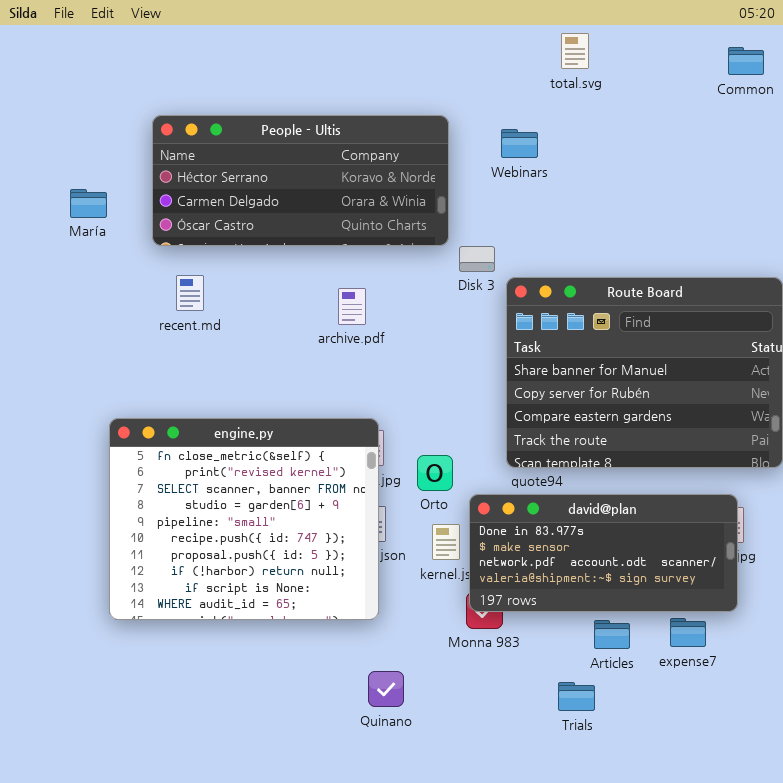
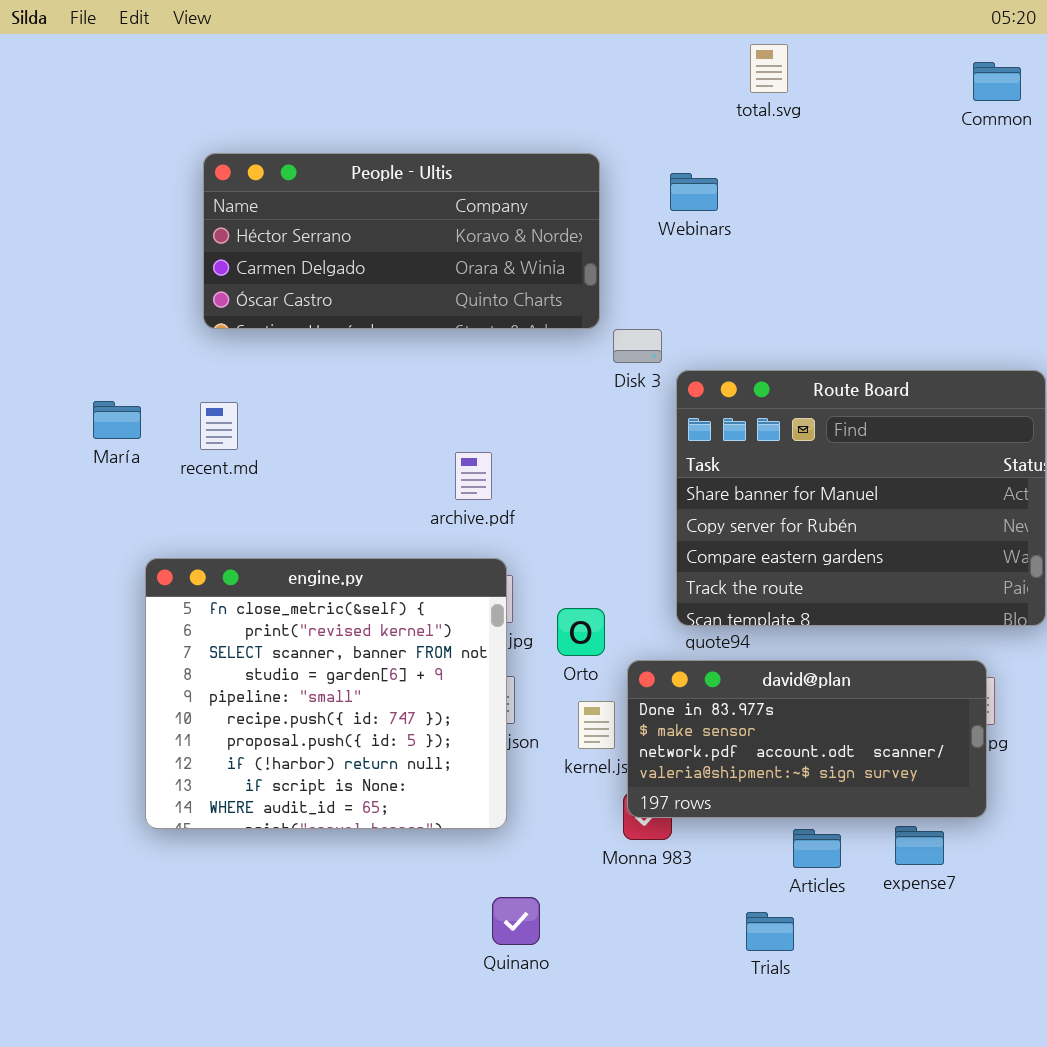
María: [70,189,107,218] -> [93,401,141,439], moved
recent.md: [176,275,204,311] -> [200,402,238,450], moved
archive.pdf: [338,288,366,325] -> [455,452,492,500], moved

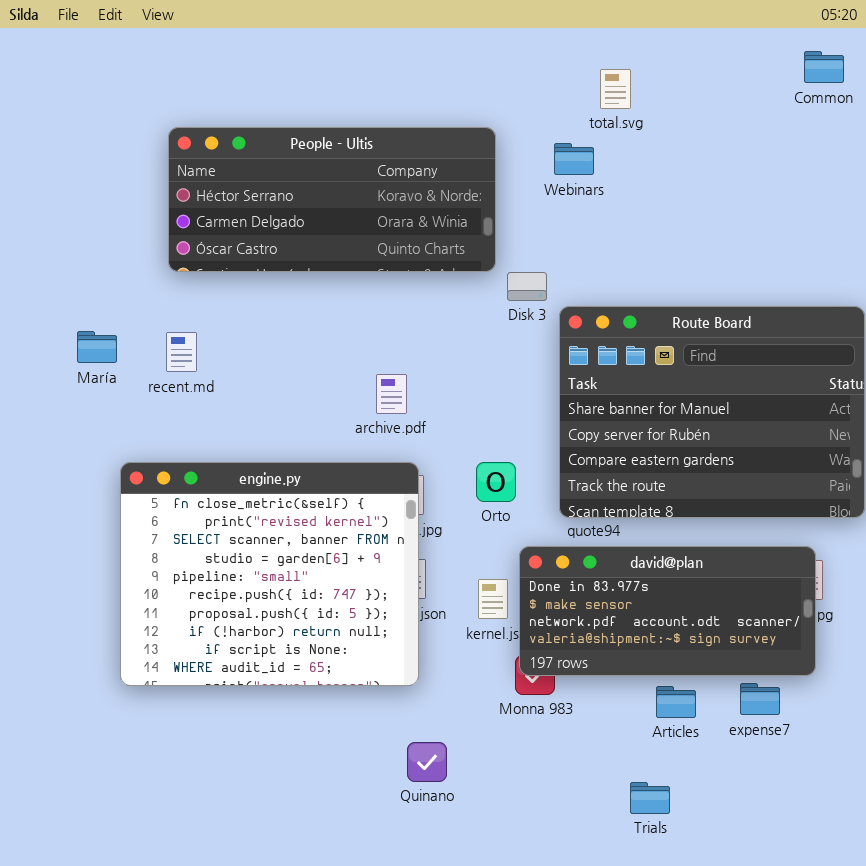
total.svg: [750,44,788,93] -> [600,69,631,109], moved
Orto: [557,608,605,656] -> [476,462,516,502], moved
Trials: [746,912,794,951] -> [630,782,670,814], moved

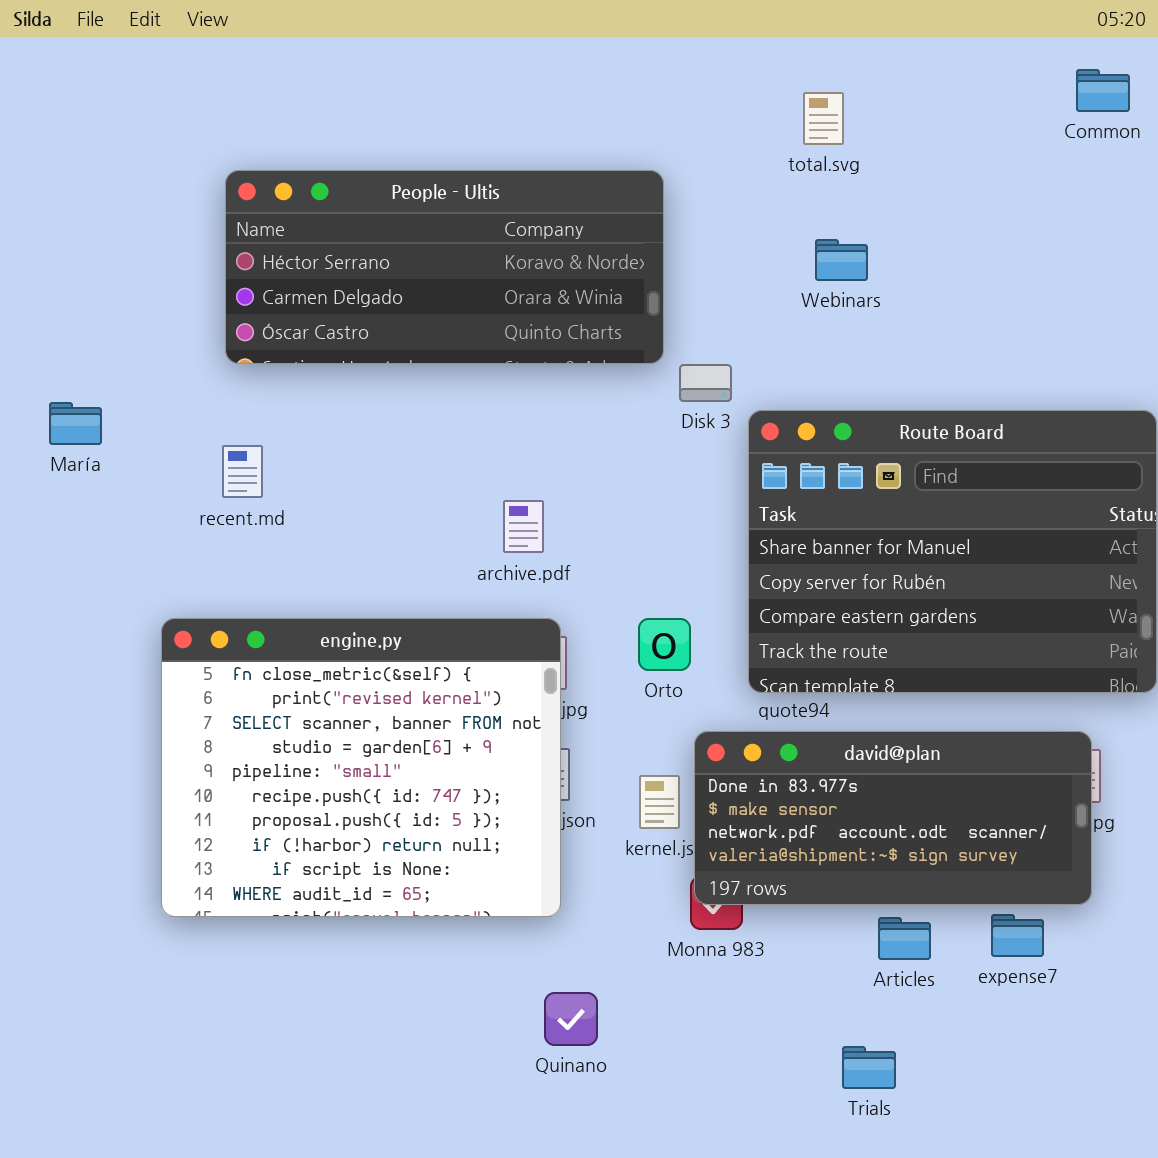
Webinars: [554,143,594,175] -> [815,239,868,281], moved
María: [77,331,117,363] -> [49,402,102,445], moved

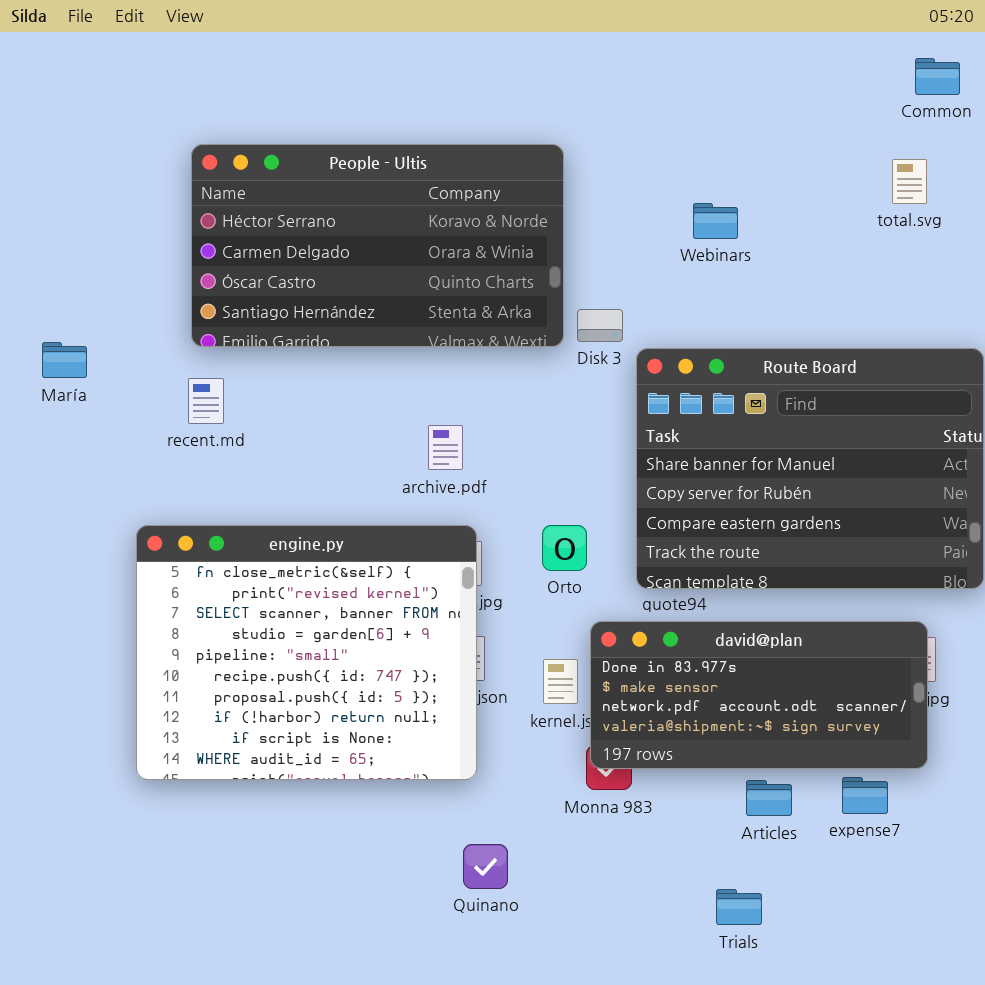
total.svg: [803,92,844,145] -> [892,159,927,204], moved
People - Ultis: [225,170,664,364] -> [191,144,564,347], resized

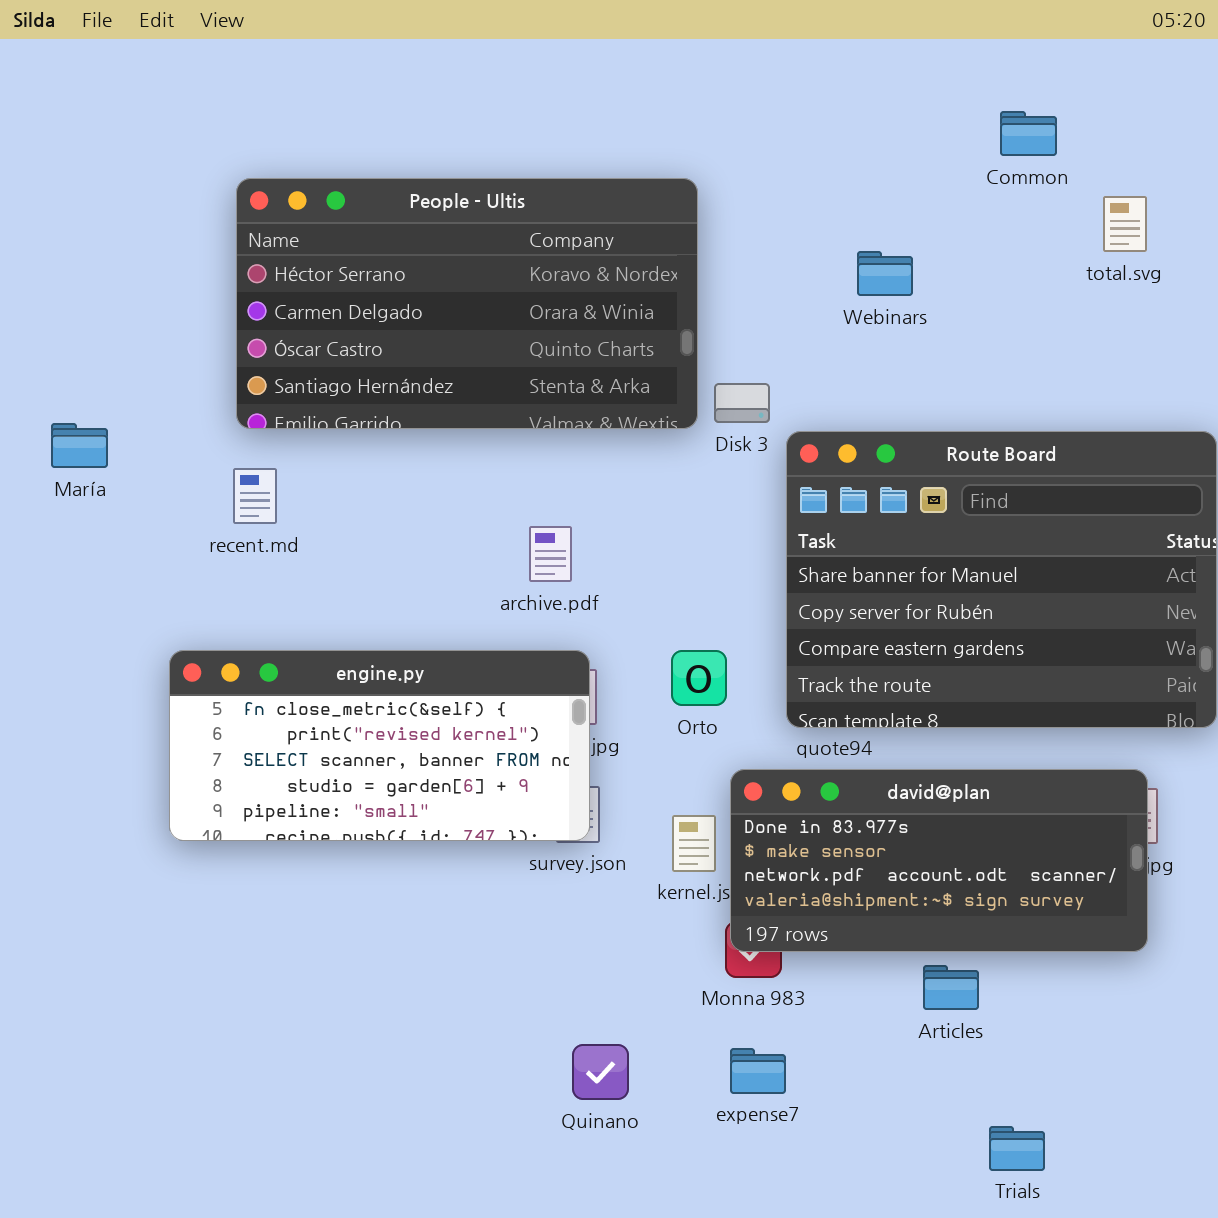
Common: [915,58,960,95] -> [1000,111,1057,156], moved
engine.py: [136,525,477,780] -> [169,650,590,841], resized
expense7: [842,777,888,814] -> [730,1048,786,1094], moved
Trials: [716,889,762,925] -> [989,1126,1045,1171], moved

